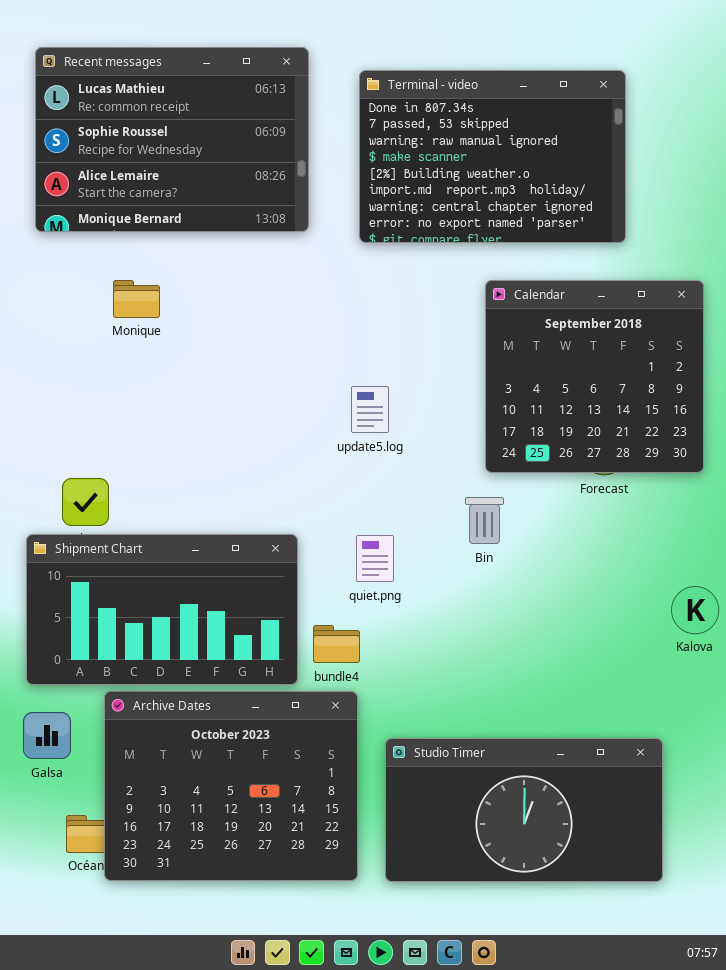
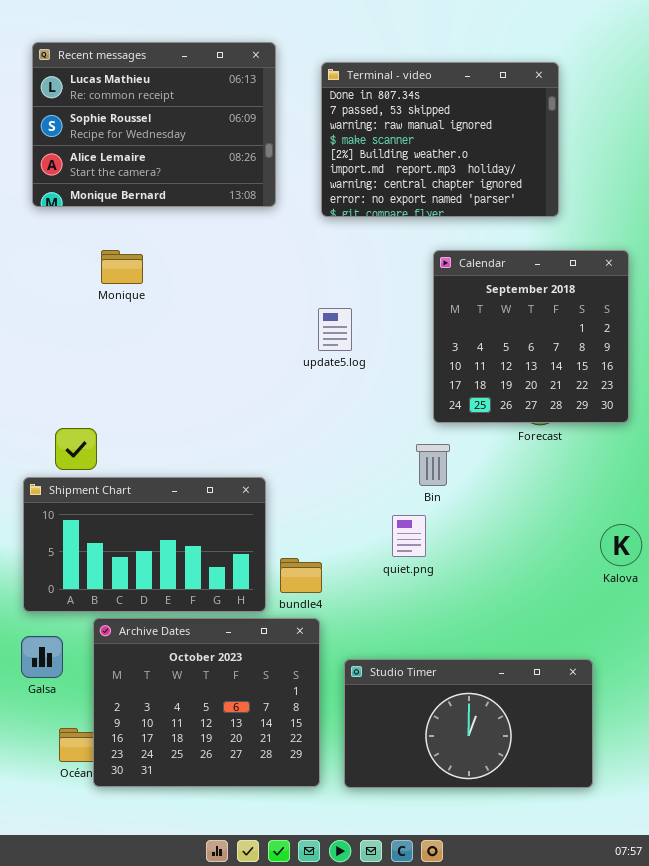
update5.log: [351,386,389,433] -> [318,308,352,351], moved
quiet.png: [356,535,394,582] -> [392,515,426,557], moved

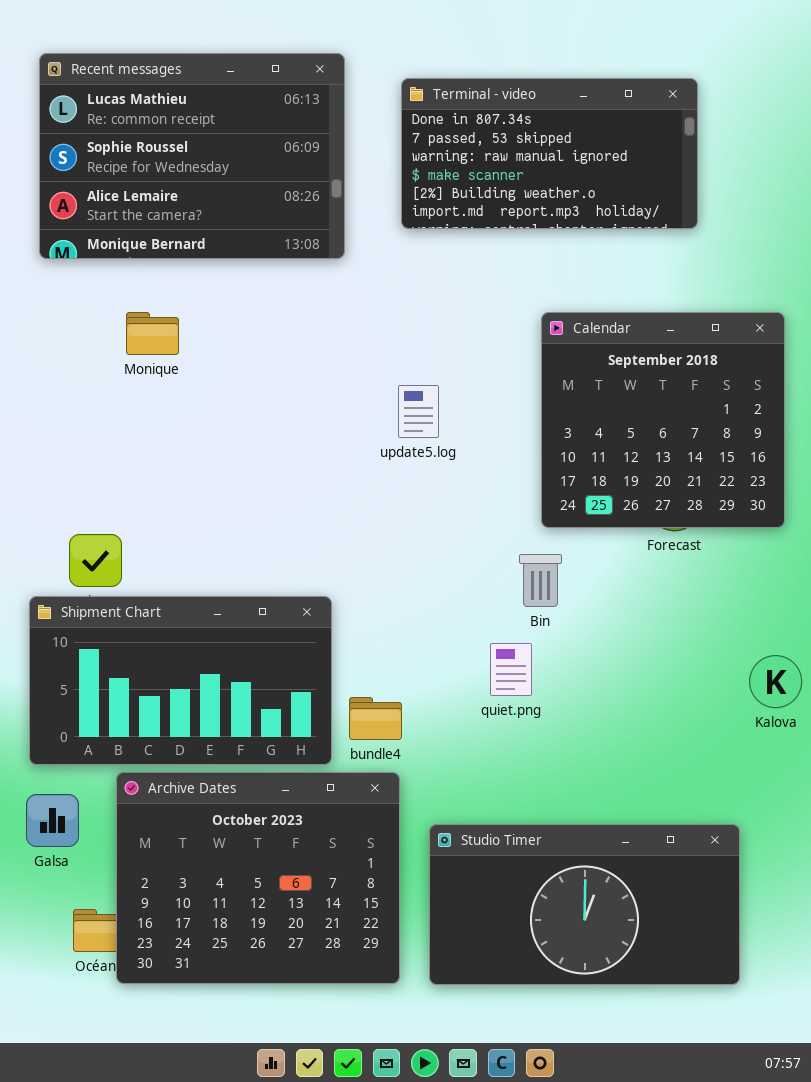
Terminal - video: [321,62,559,217] -> [401,78,698,229], resized

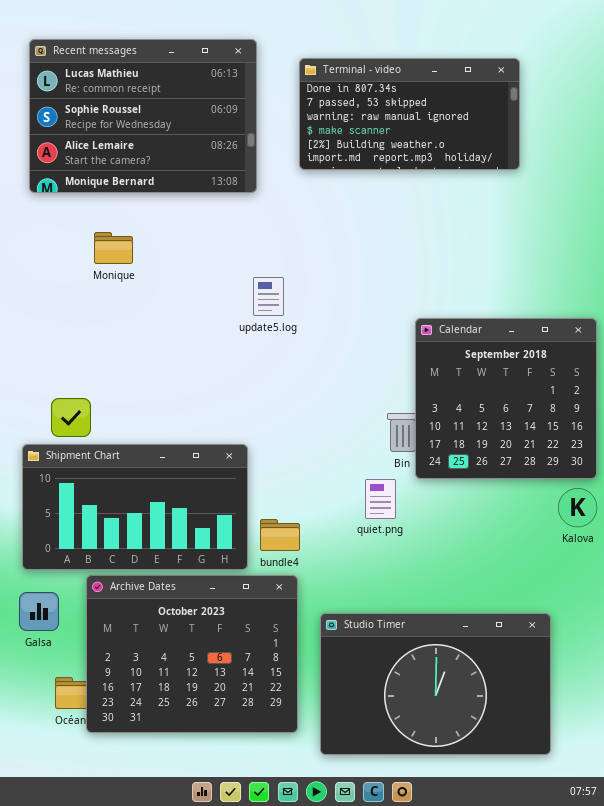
Calendar: [541,312,785,528] -> [415,318,597,479], moved
update5.log: [398,385,439,438] -> [253,277,284,316], moved
Studio Timer: [429,824,740,985] -> [320,613,551,755], resized

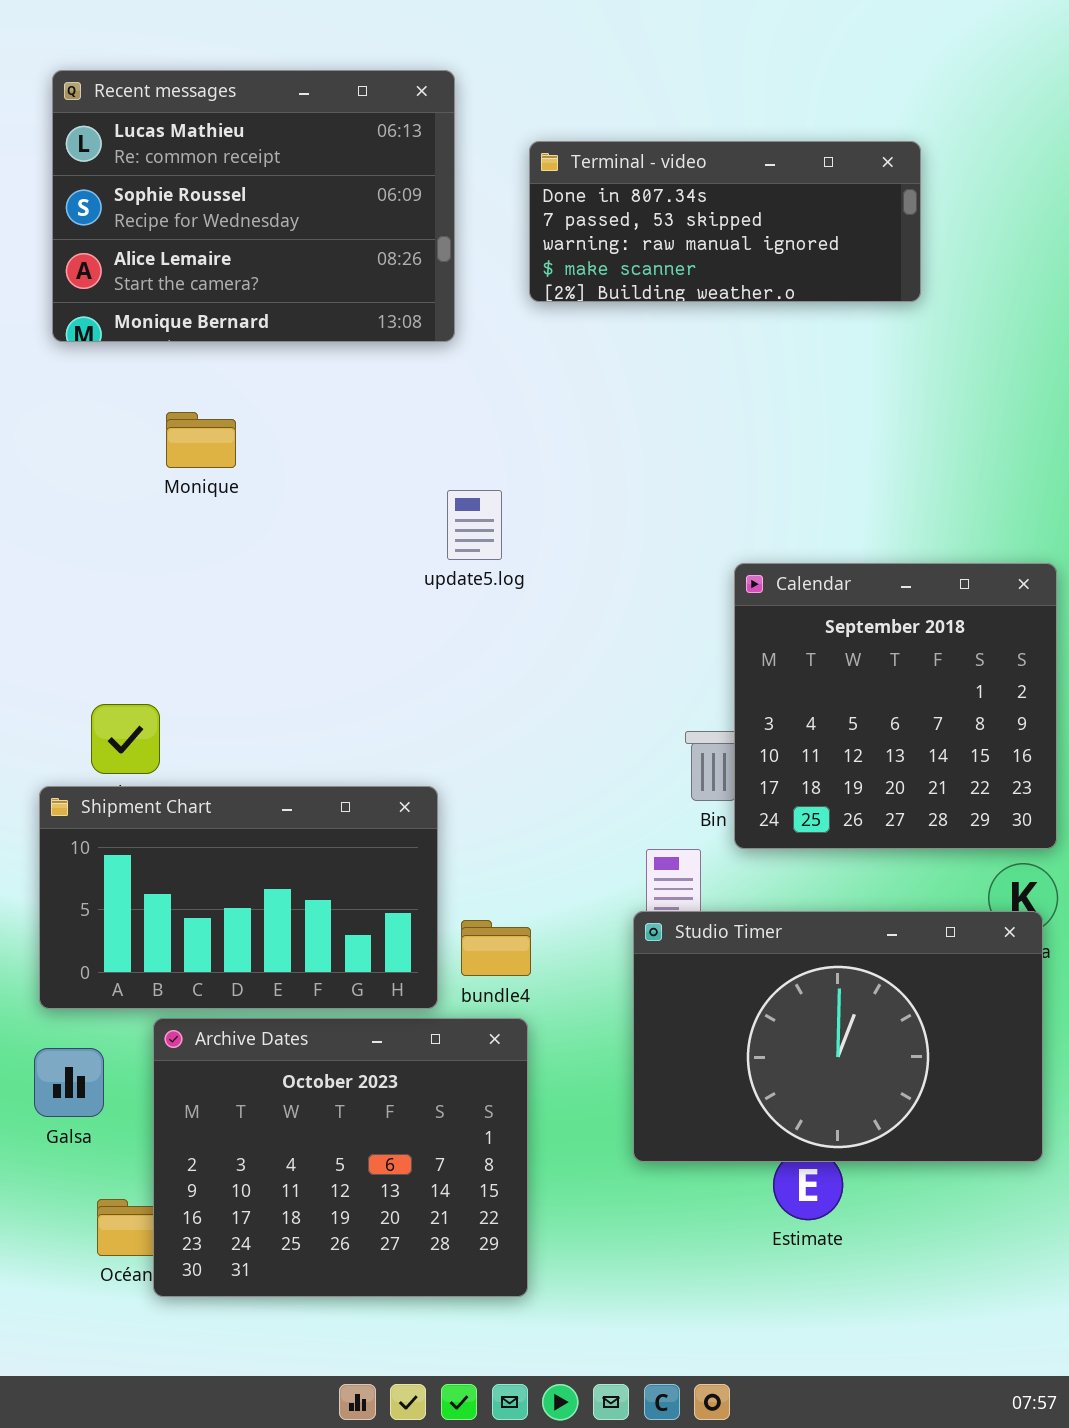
Terminal - video: [299,58,520,170] -> [529,141,921,302], resized
Studio Timer: [320,613,551,755] -> [633,911,1043,1162], moved

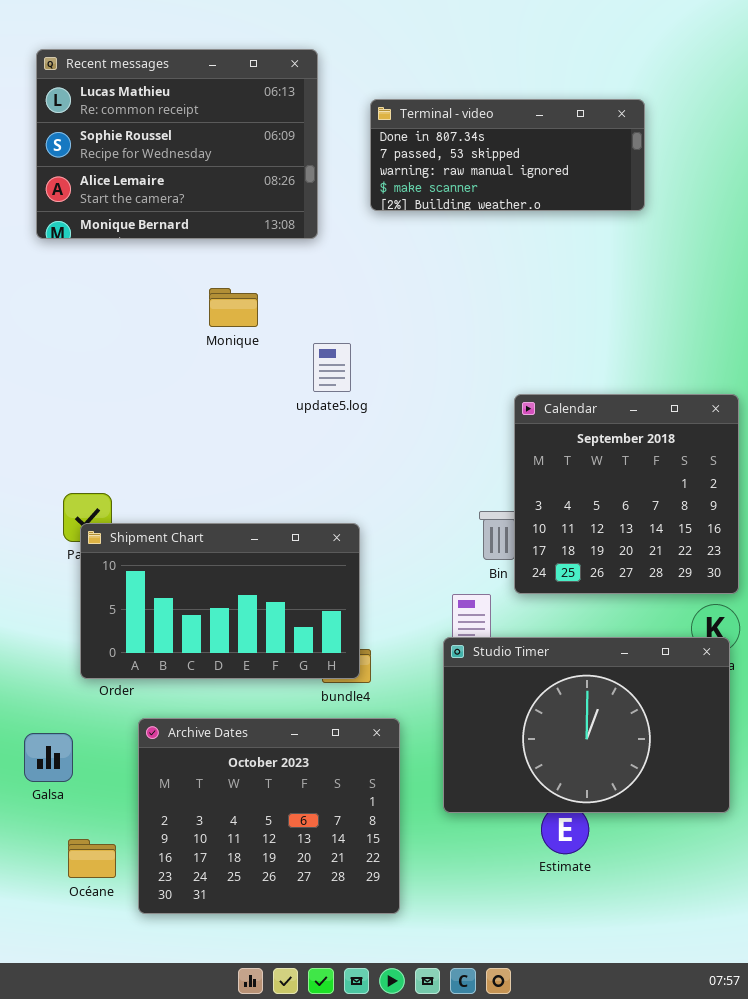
Monique: [166,412,236,468] -> [209,288,258,327], moved
Shipment Chart: [39,786,438,1009] -> [80,523,360,679], moved
Archive Dates: [153,1018,528,1297] -> [138,718,400,914], moved

